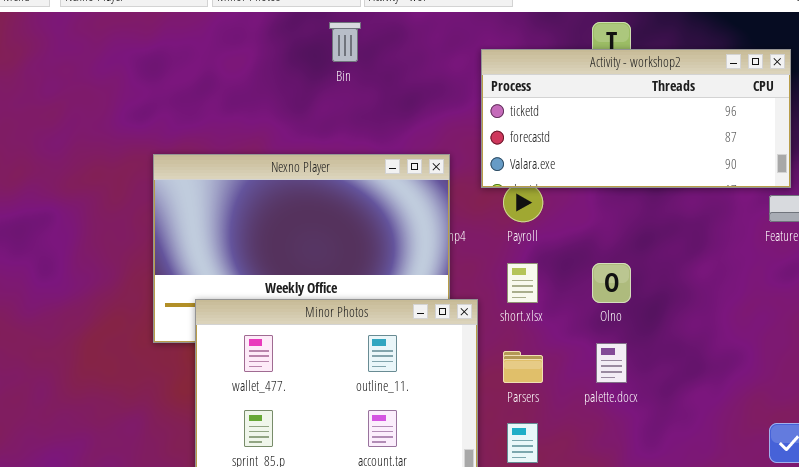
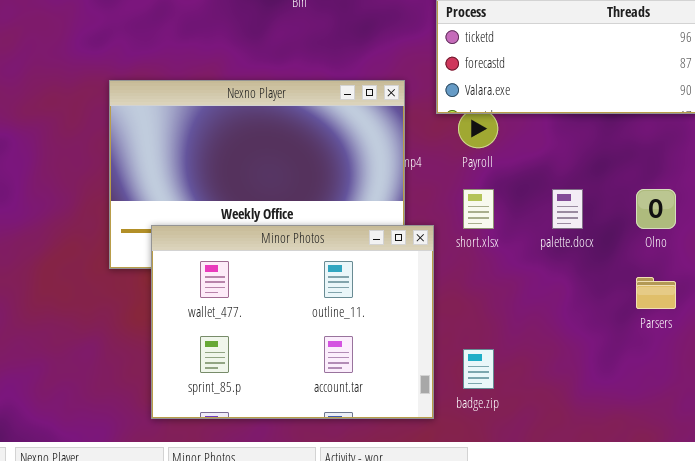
Olno: [592,263,631,303] -> [636,189,676,229], moved
palette.docx: [596,343,627,383] -> [552,189,583,229], moved
Parsers: [503,351,543,383] -> [636,277,676,309], moved

